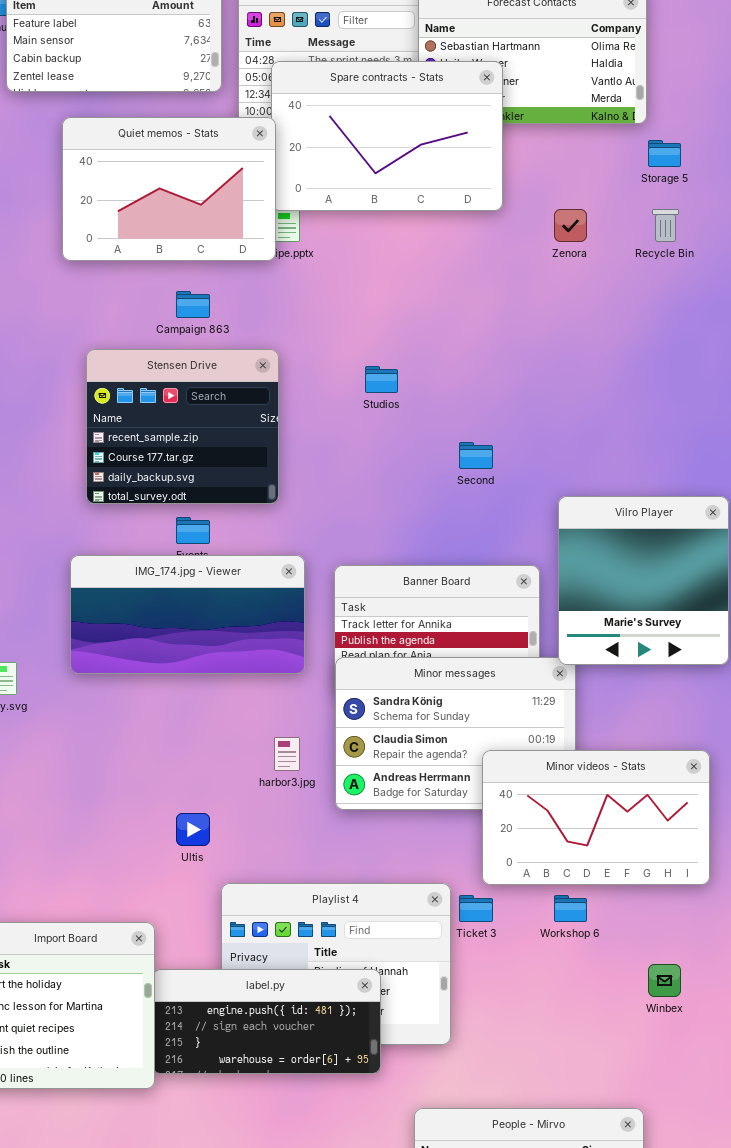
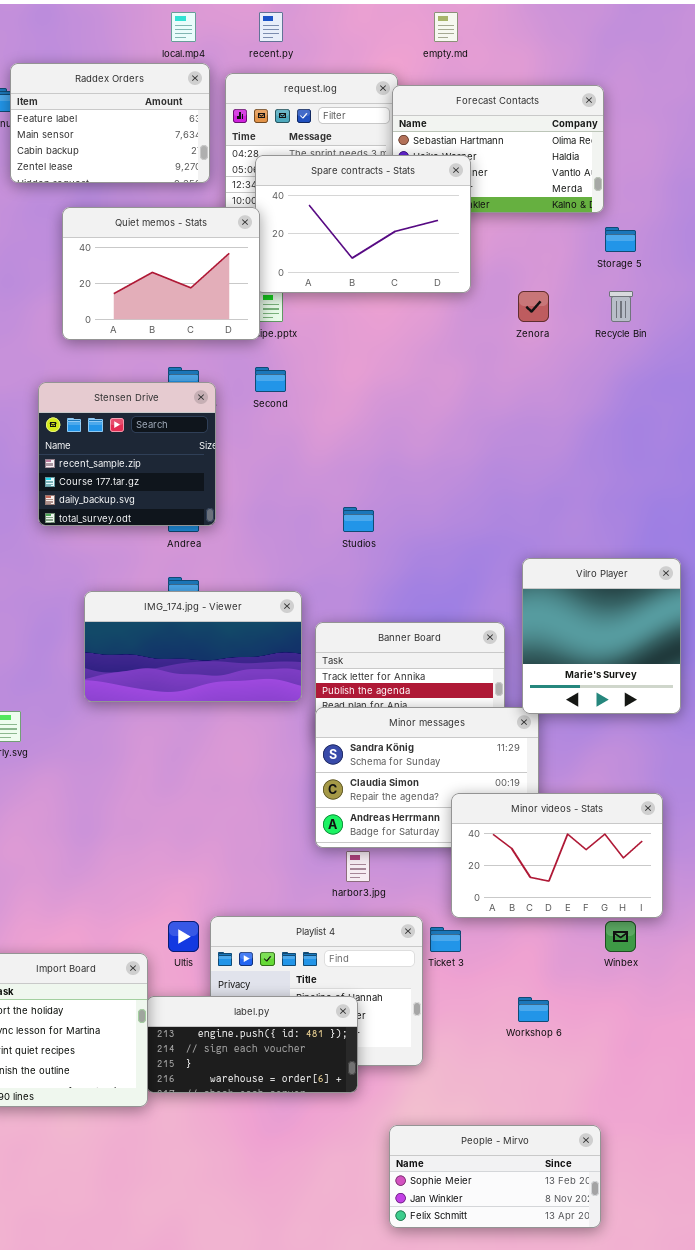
Stensen Drive: [86,349,279,504] -> [38,382,216,526], moved
Studios: [365,366,398,393] -> [343,507,374,532], moved
Second: [459,442,493,469] -> [255,367,286,392], moved
IMG_174.jpg - Viewer: [70,555,305,674] -> [84,591,302,702], moved
harbor3.jpg: [274,737,300,771] -> [346,851,370,882], moved
Ultis: [176,813,210,846] -> [168,921,199,952], moved
Workshop 6: [554,895,587,922] -> [518,997,549,1022], moved
Winbex: [648,964,681,997] -> [605,921,636,952], moved

